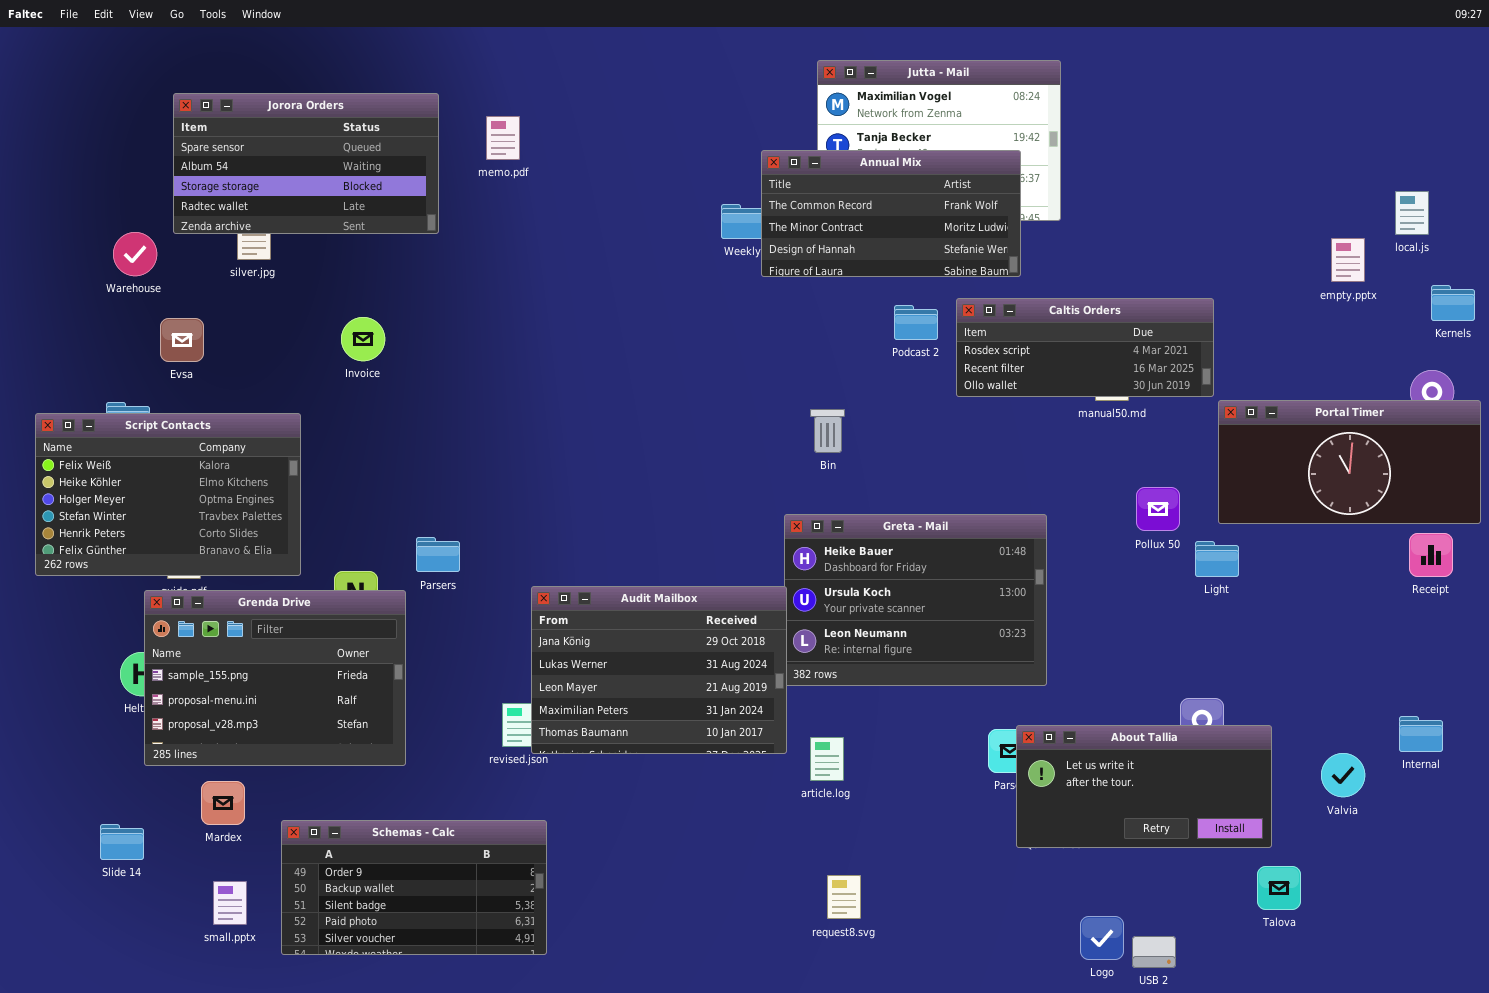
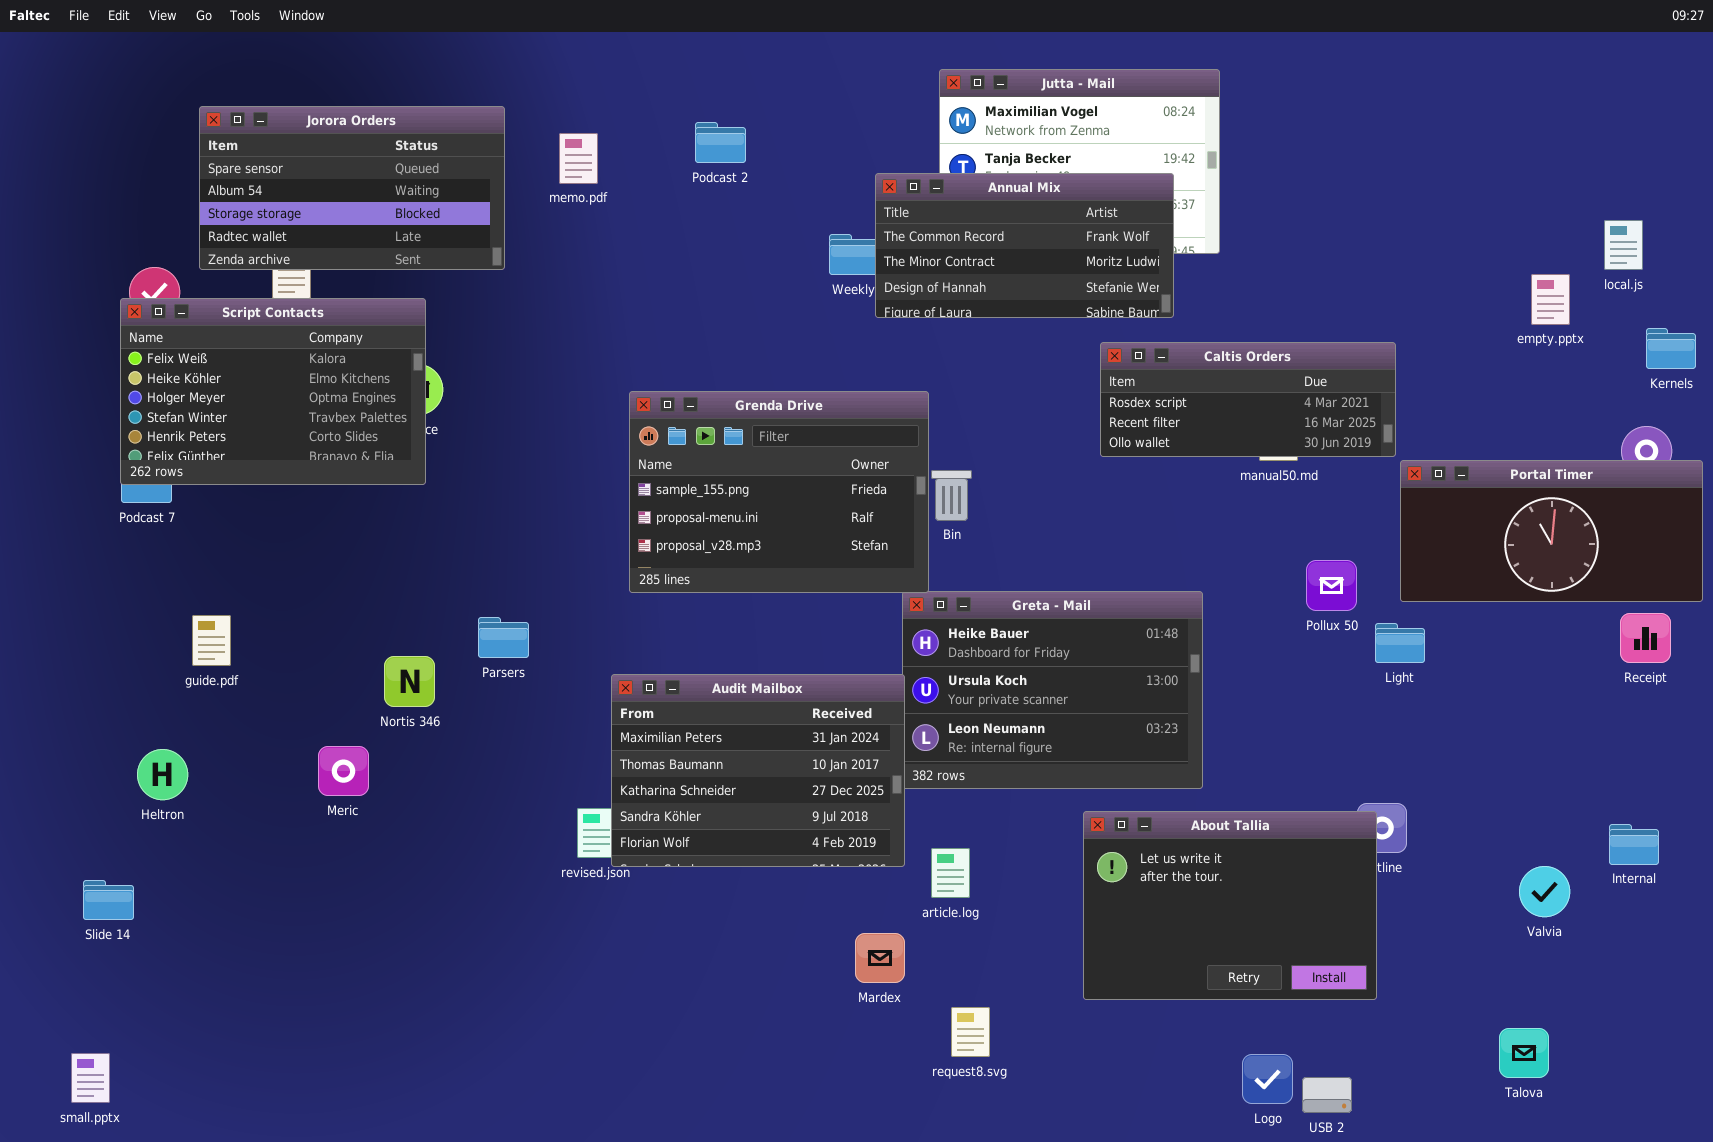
Podcast 2: [894,305,938,340] -> [695,122,746,163], moved
Script Contacts: [35,413,301,576] -> [120,298,426,485], moved
Audit Mailbox: [531,586,787,754] -> [611,674,905,867], scrolled down 3 rows
Grenda Drive: [144,590,406,766] -> [629,391,929,593], moved
About Tallia: [1016,725,1272,848] -> [1083,811,1377,1000], moved, resized
Mardex: [201,781,245,825] -> [855,933,905,983], moved
Schemas - Calc: [281,820,547,955] -> none, closed
Slide 14: [100,824,144,860] -> [83,880,134,920], moved
Talova: [1257,866,1301,910] -> [1499,1028,1549,1078], moved
small.pptx: [213,881,247,925] -> [71,1053,110,1103], moved

